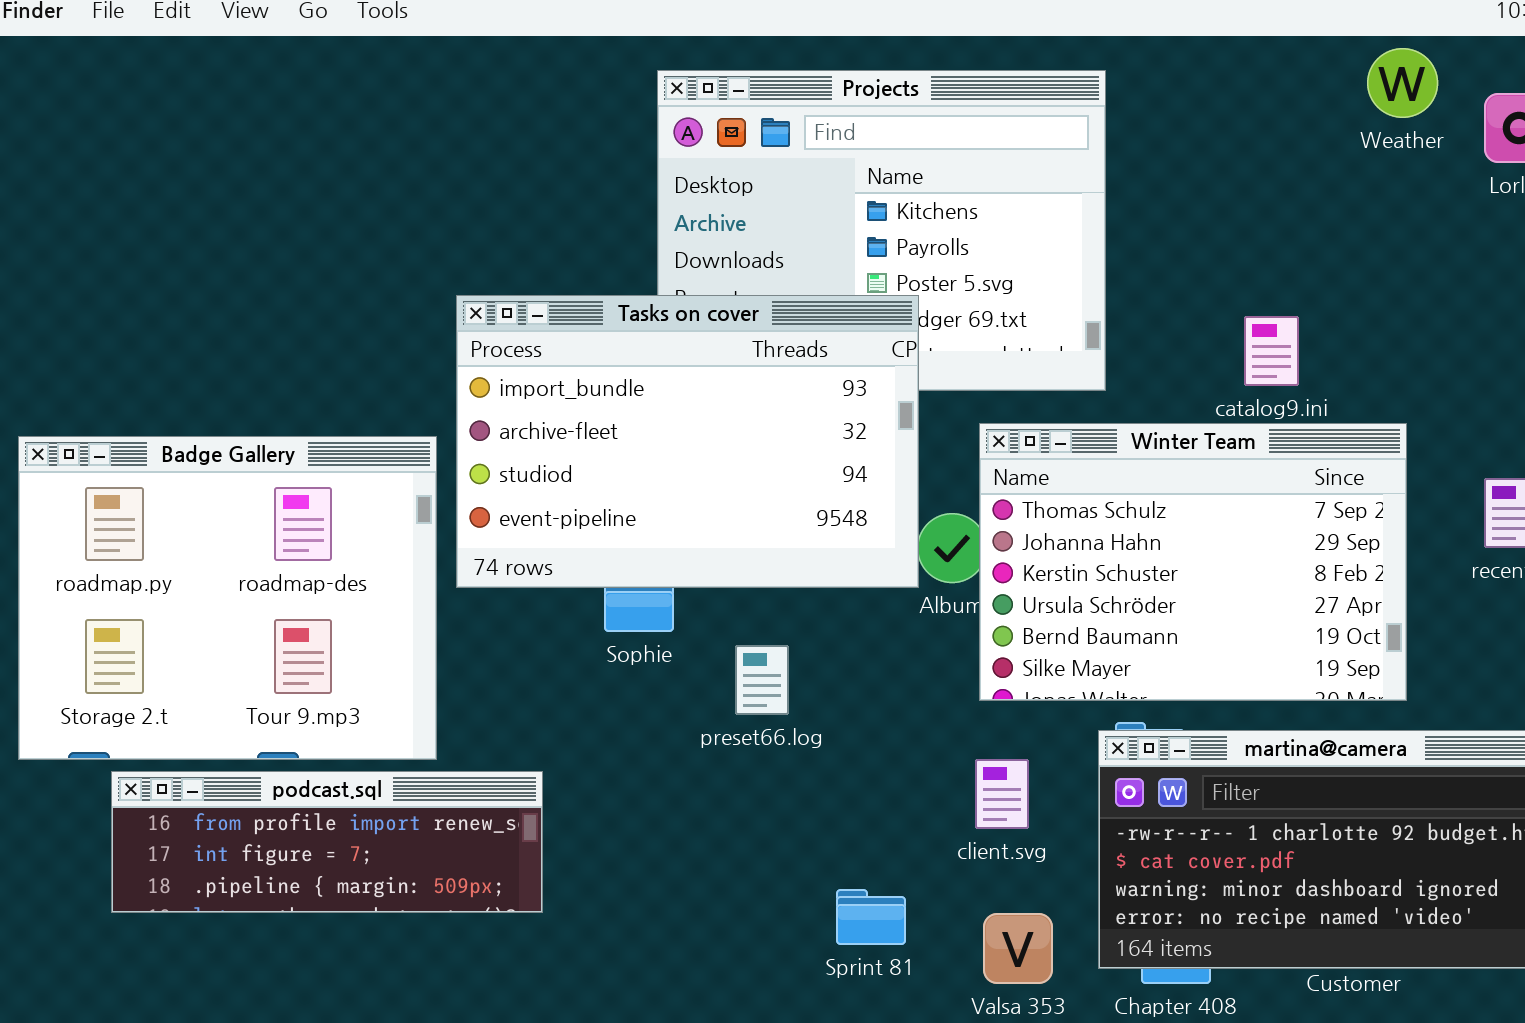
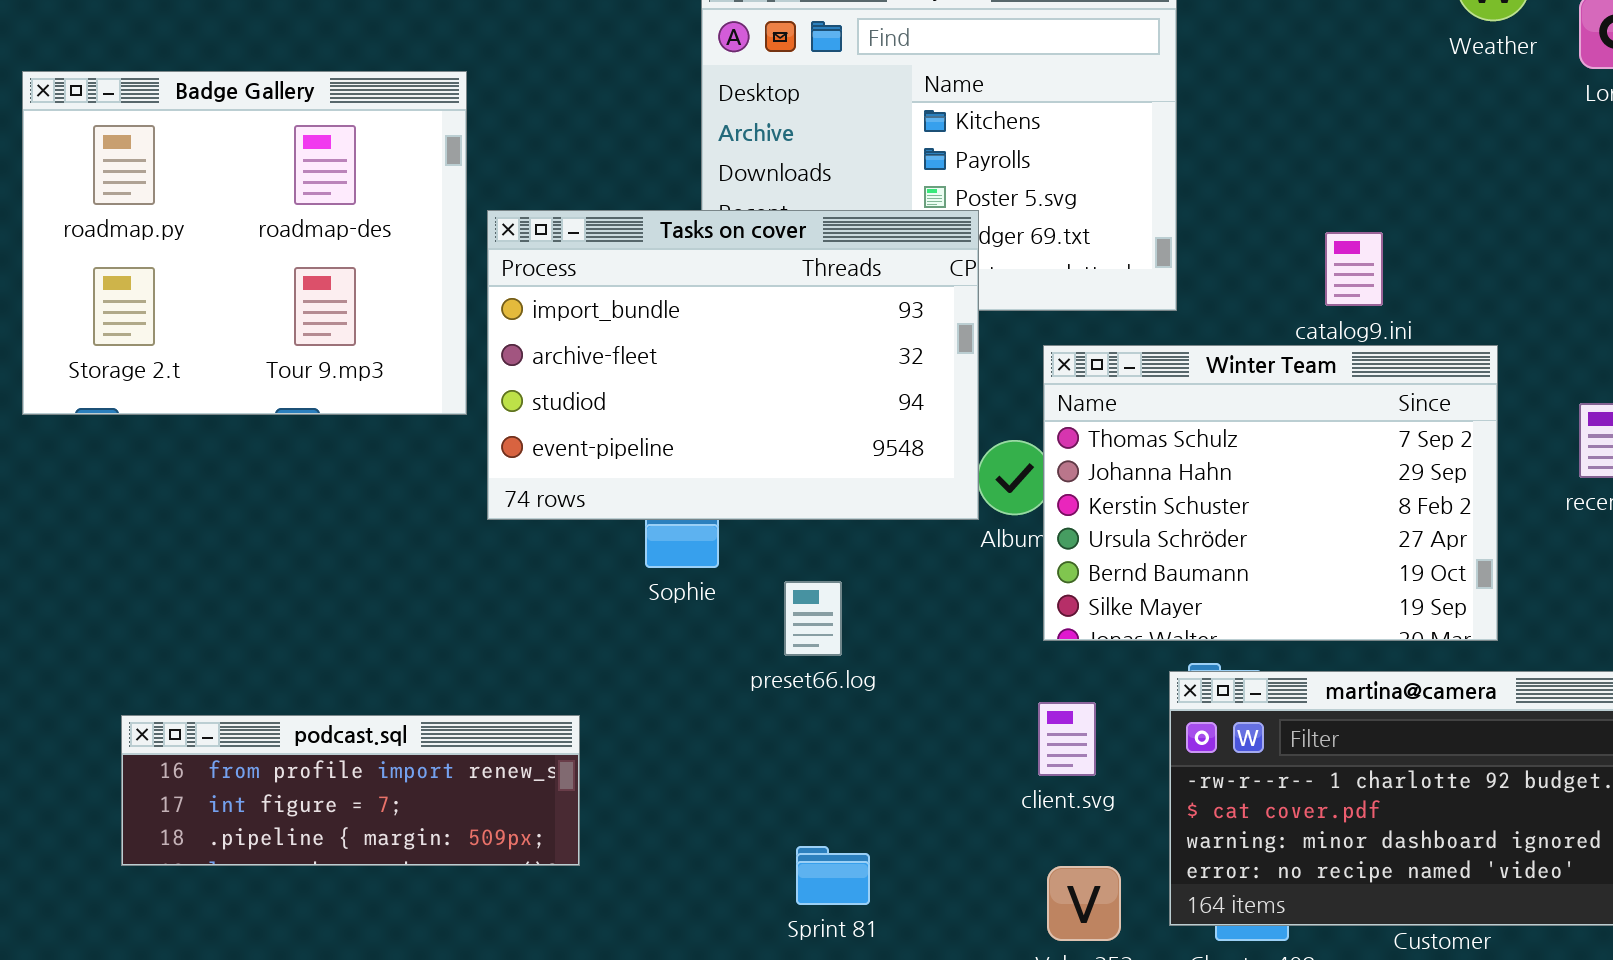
Badge Gallery: [18,436,437,760] -> [22,71,467,415], moved
Sprint 81: [836,889,906,945] -> [796,846,870,905], moved

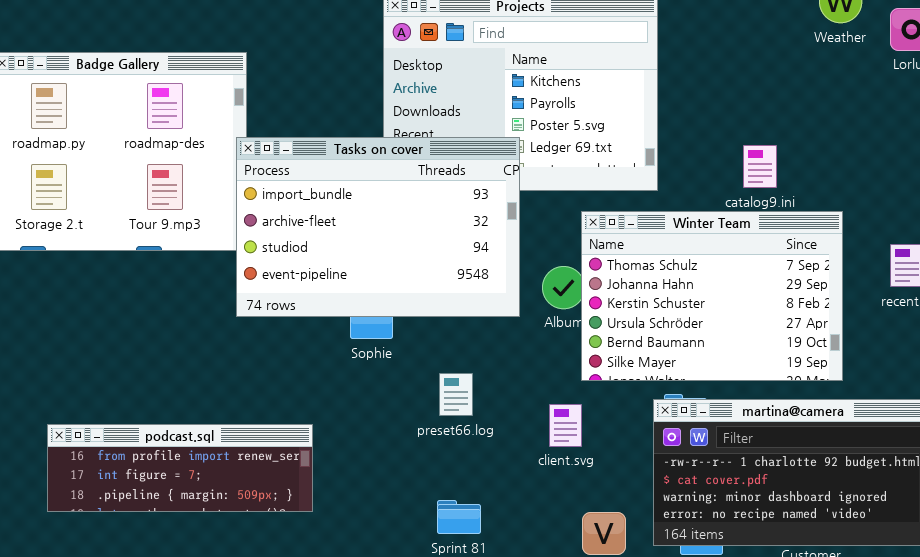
Tasks on cover: [487,210,979,520] -> [236,137,520,317], moved
preset66.log: [784,581,842,656] -> [439,373,473,416], moved
client.svg: [1038,702,1096,776] -> [549,404,582,447], moved

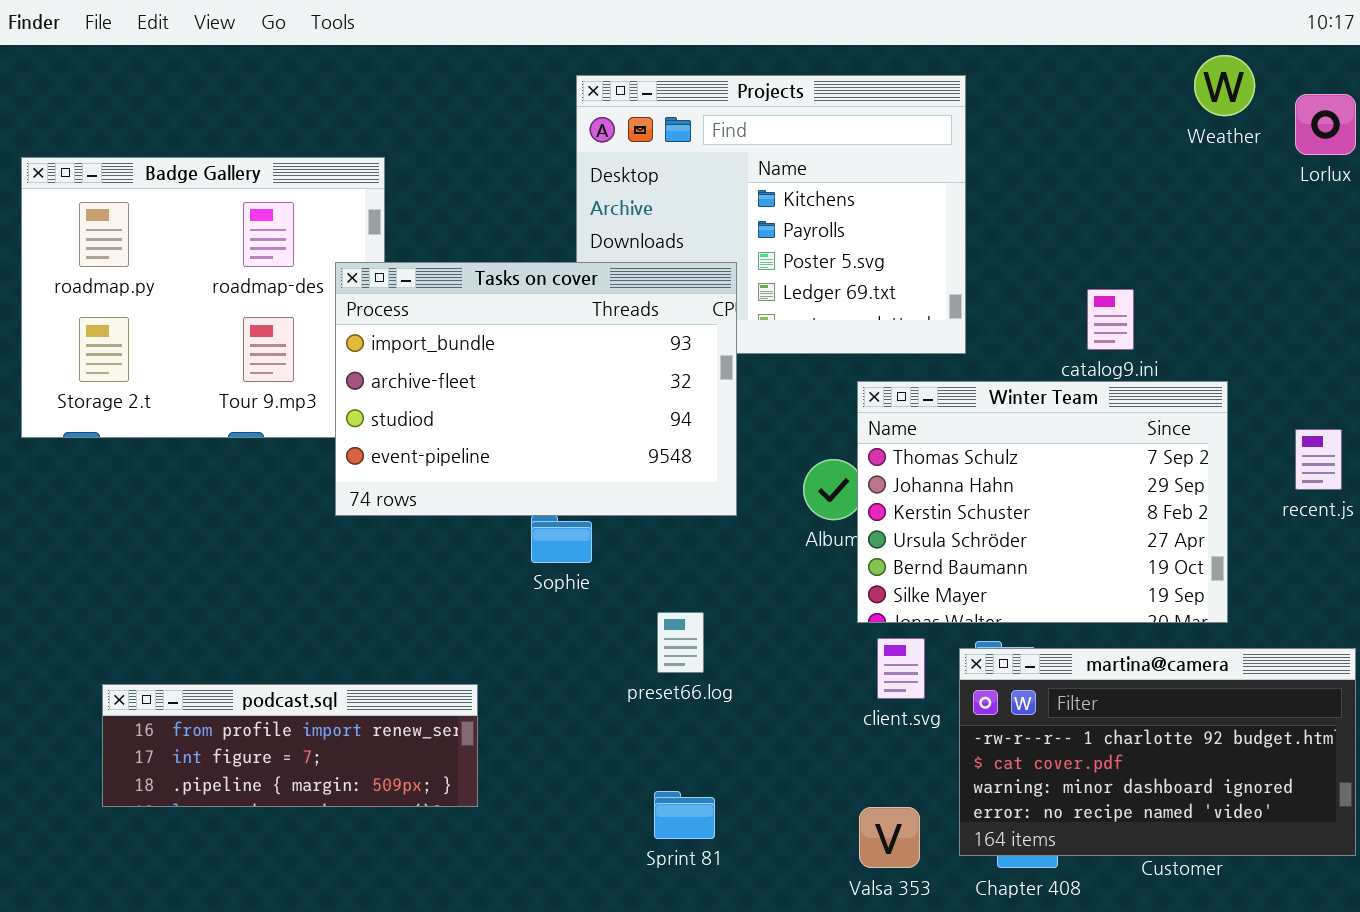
Tasks on cover: [236,137,520,317] -> [335,262,737,516], moved
client.svg: [549,404,582,447] -> [877,638,925,699], moved

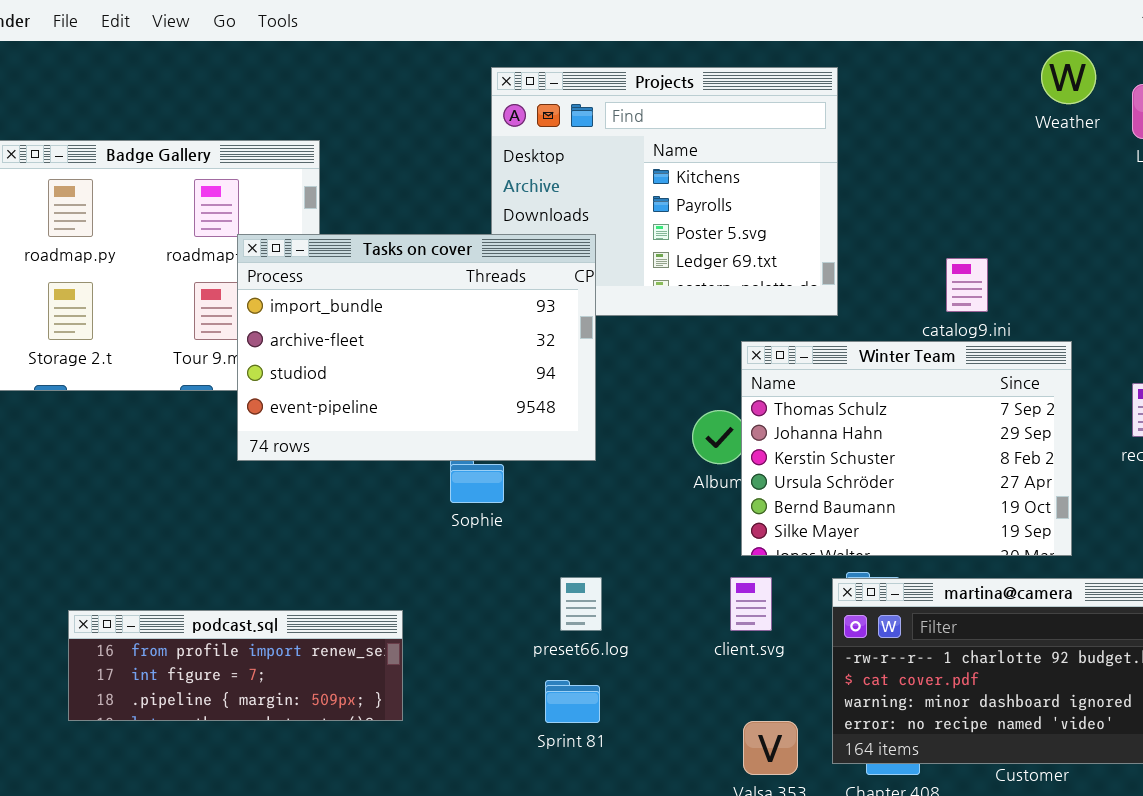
Tasks on cover: [335,262,737,516] -> [237,234,596,461], moved
preset66.log: [657,612,704,673] -> [560,577,602,631], moved
client.svg: [877,638,925,699] -> [730,577,772,631], moved
Sprint 81: [654,791,715,839] -> [545,680,600,723], moved

